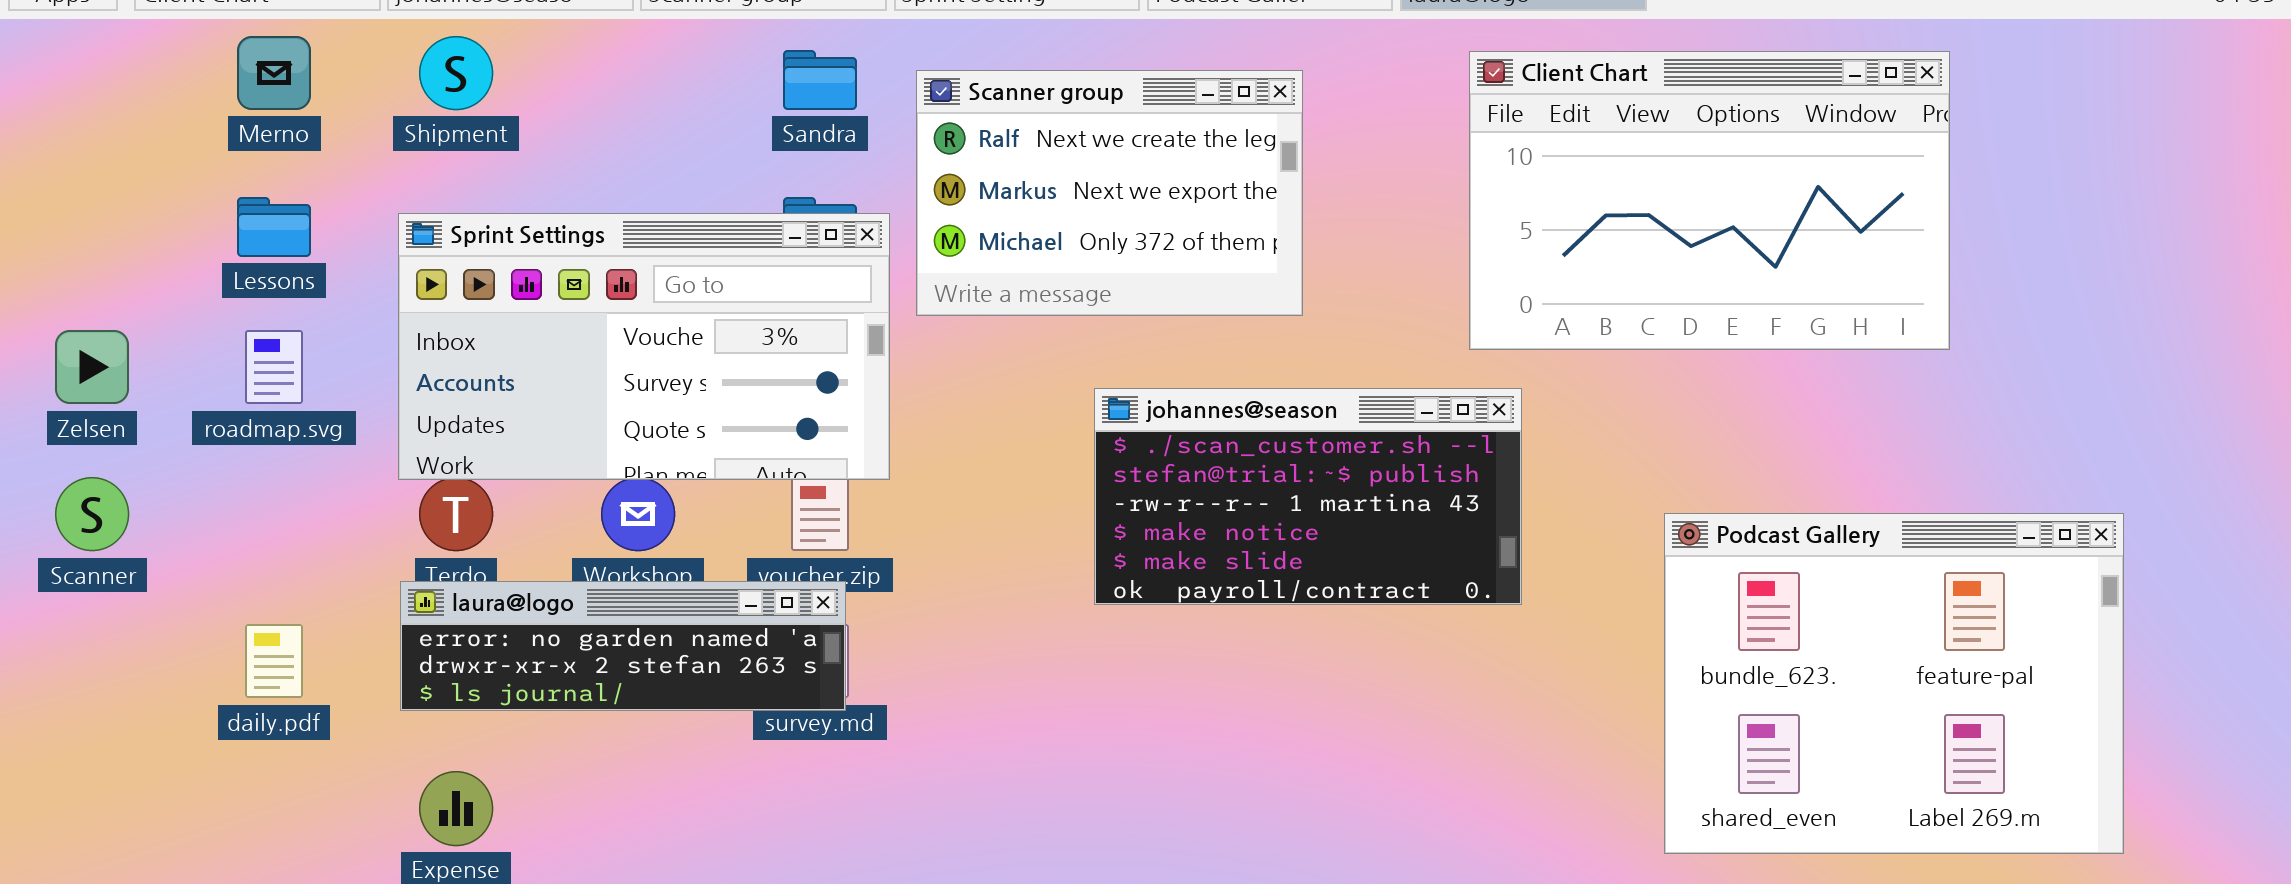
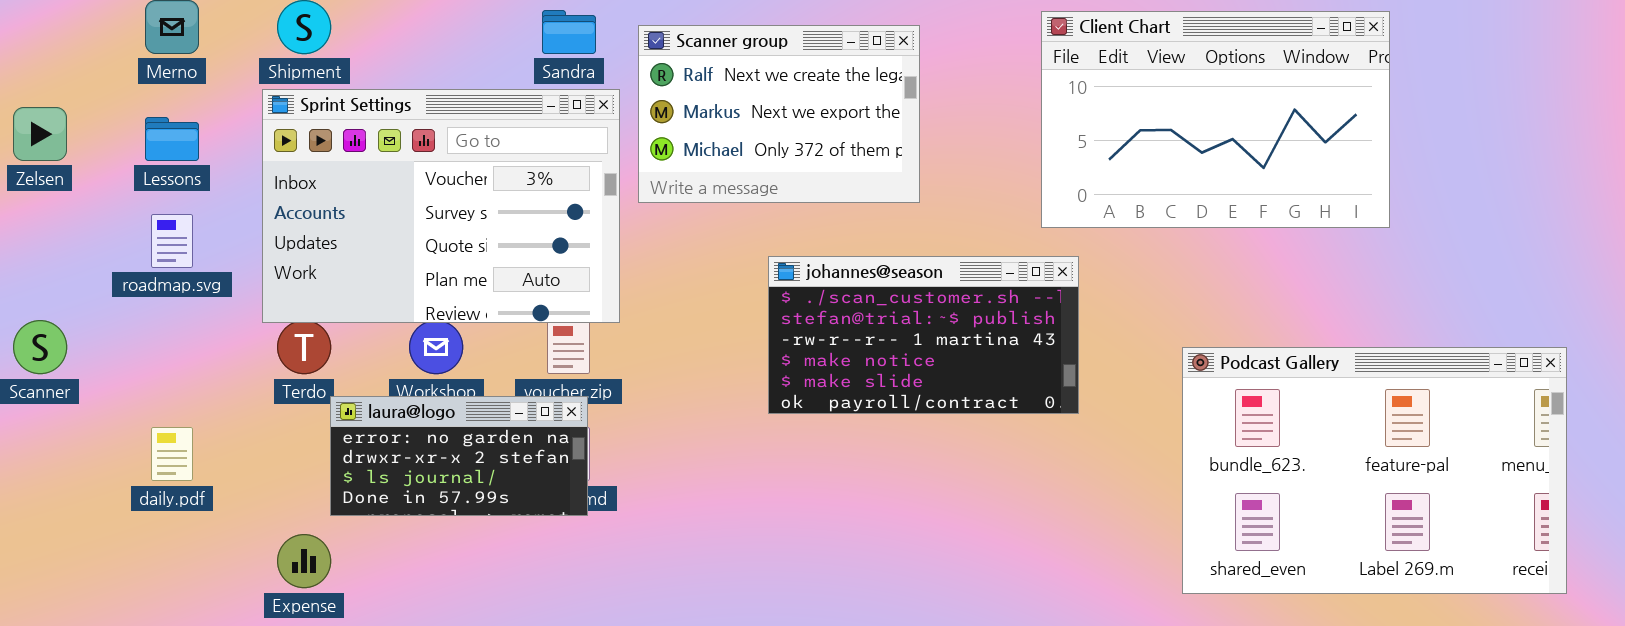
Sprint Settings: [398,213,890,480] -> [262,89,620,323], resized
Zelsen: [55,330,129,404] -> [13,107,67,161], moved
Podcast Gallery: [1664,513,2124,854] -> [1182,347,1567,594], resized
laura@logo: [400,581,846,711] -> [330,396,588,516], resized

